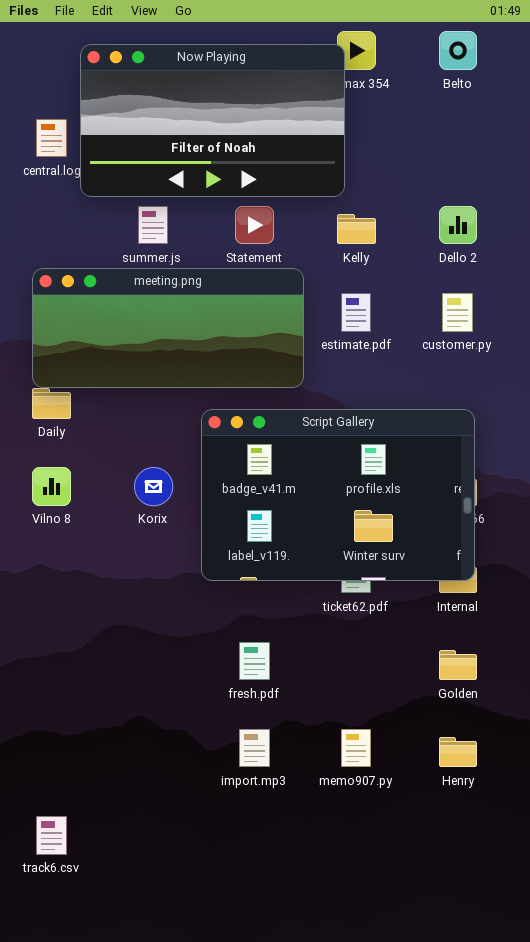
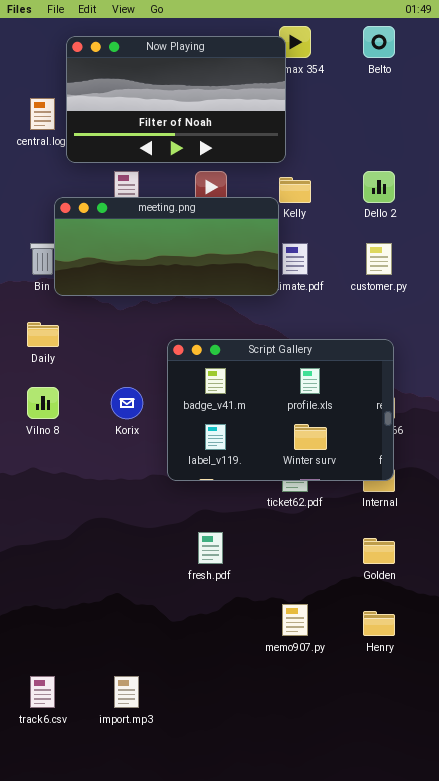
meeting.png: [32,268,304,388] -> [54,197,279,296], moved
import.mp3: [239,729,270,767] -> [114,676,139,708], moved

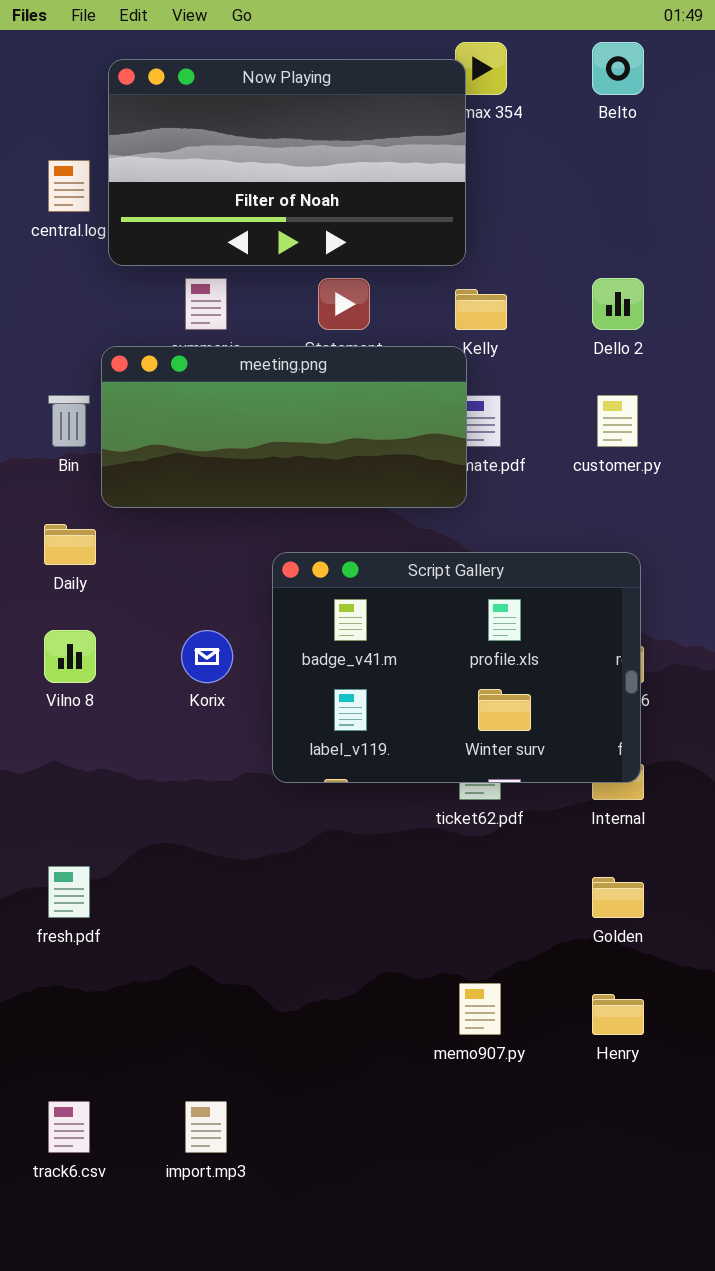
meeting.png: [54,197,279,296] -> [101,346,467,508], moved
fresh.pdf: [198,532,223,564] -> [48,866,90,918], moved

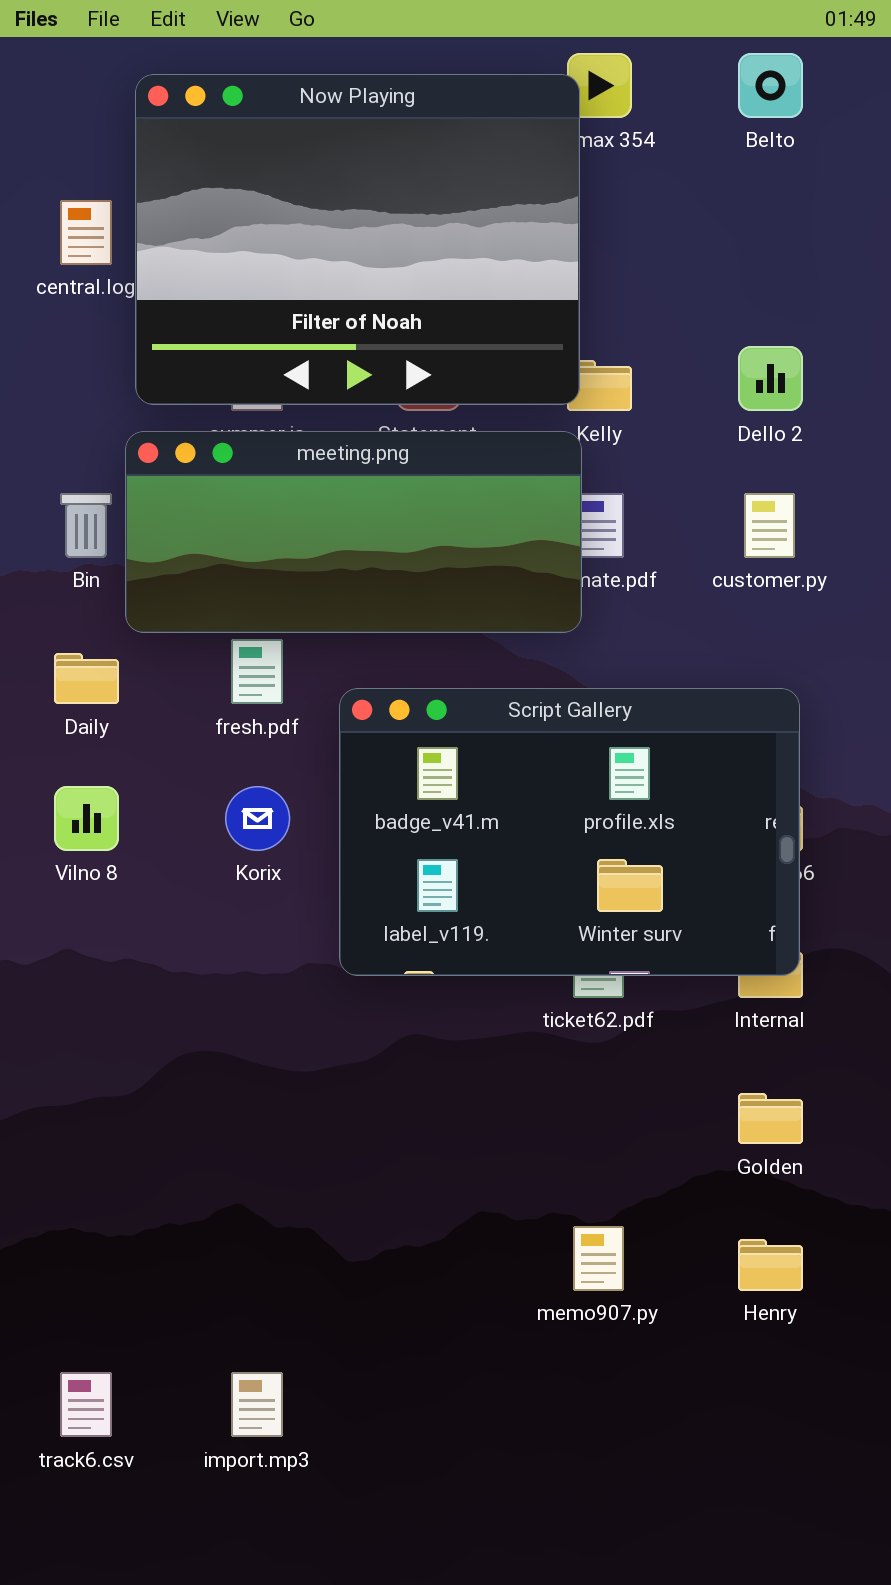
Now Playing: [108,59,466,266] -> [135,74,580,405], resized
fresh.pdf: [48,866,90,918] -> [231,639,283,704], moved

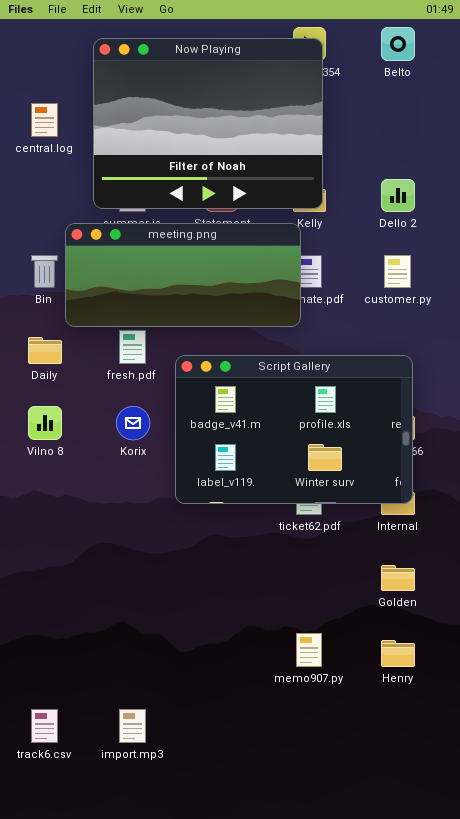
Now Playing: [135,74,580,405] -> [93,38,323,209], moved

